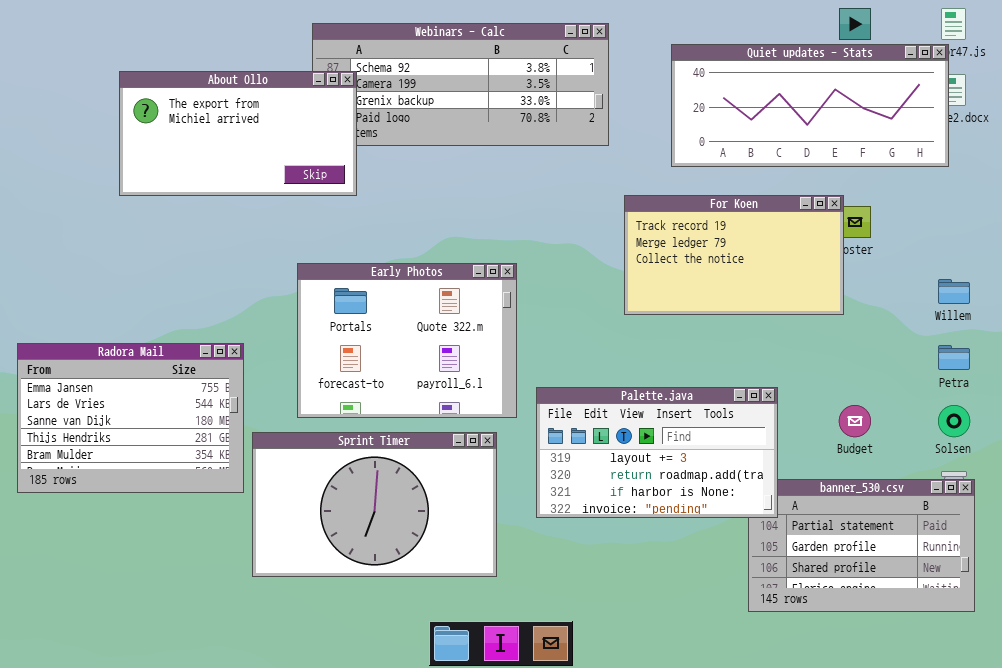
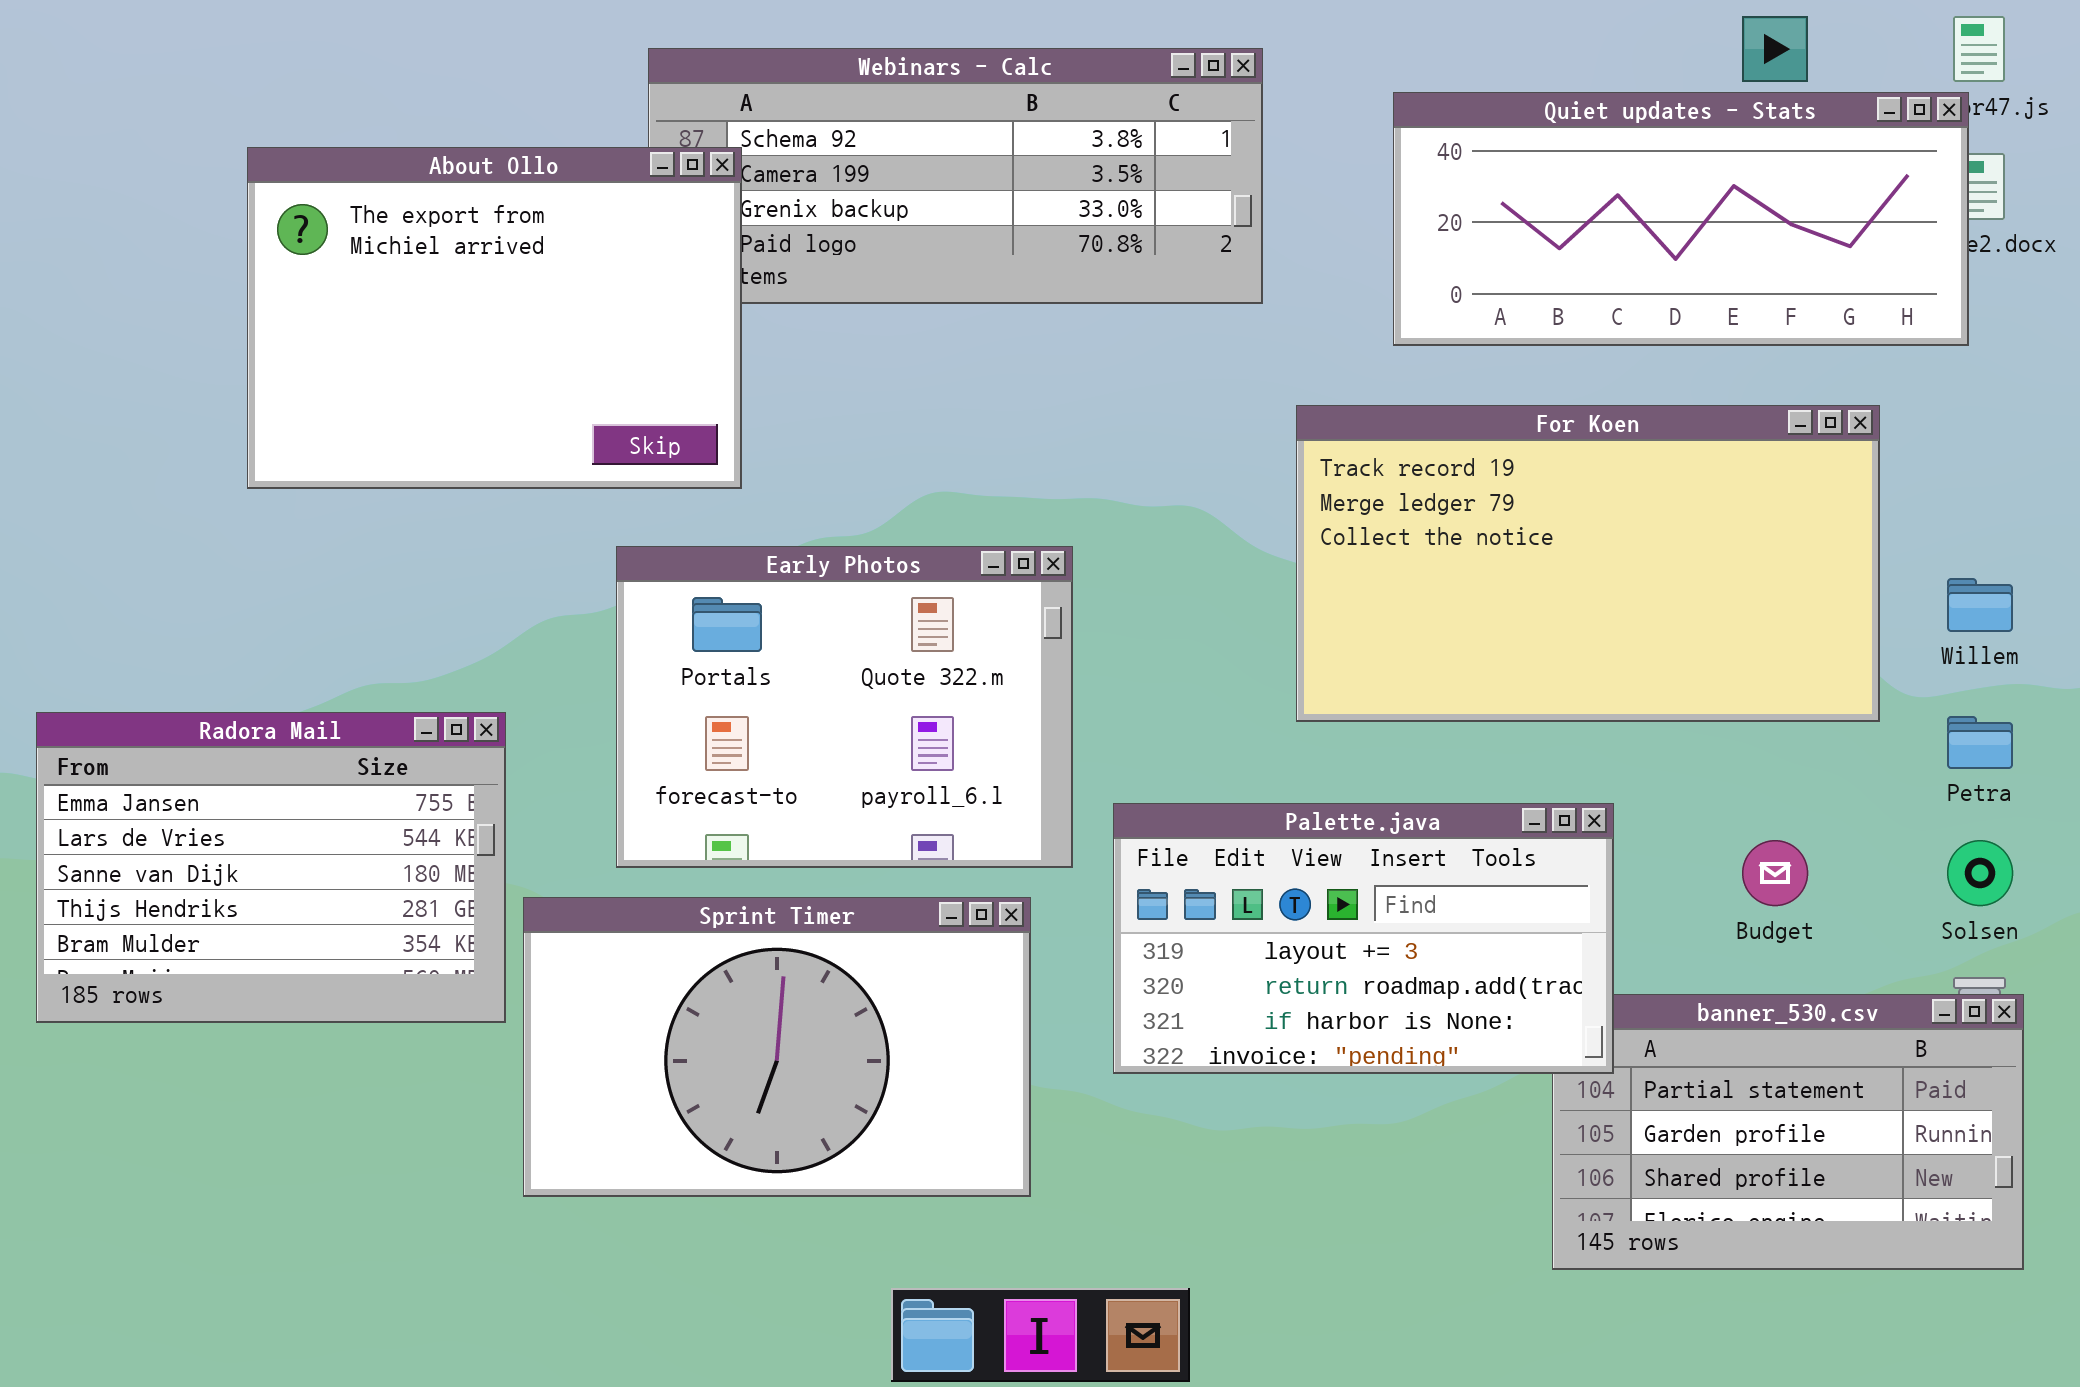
About Ollo: [119,71,357,196] -> [247,147,742,489], resized
For Koen: [624,195,844,315] -> [1296,405,1880,722], resized

